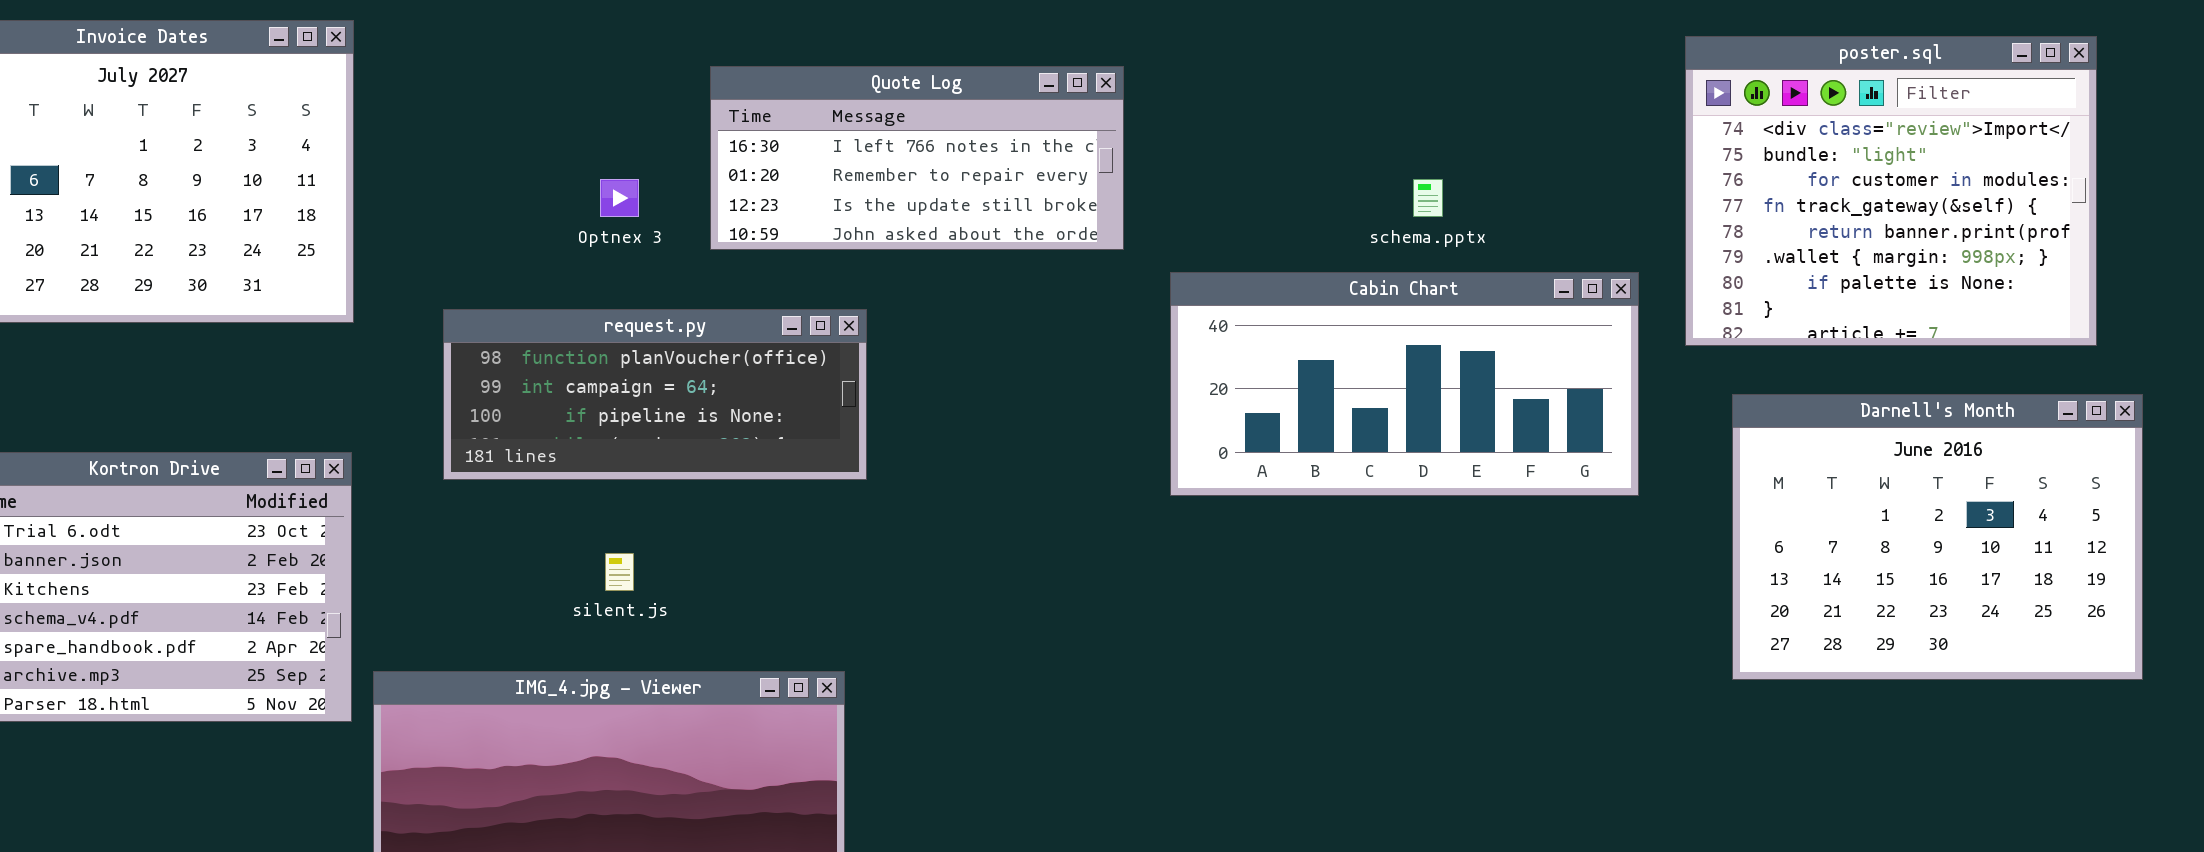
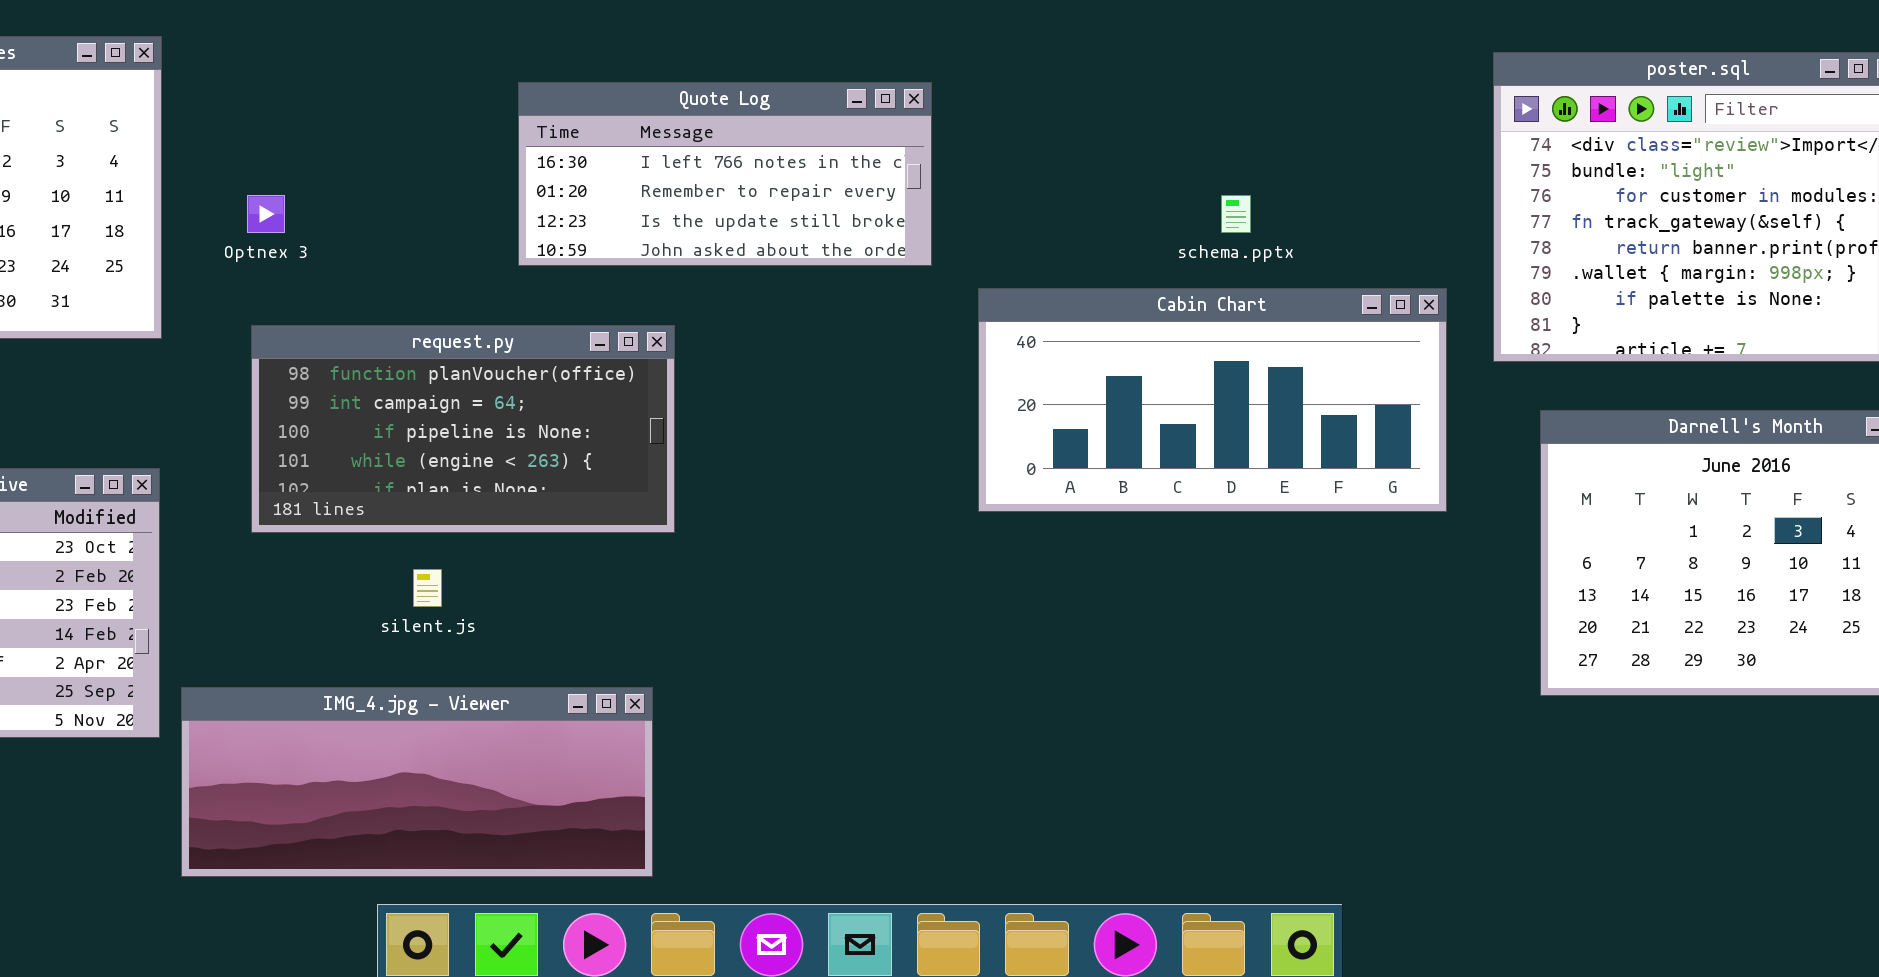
Optnex 3: [600,179,639,217] -> [247,195,285,233], moved
request.py: [443,309,867,480] -> [251,325,675,533], resized

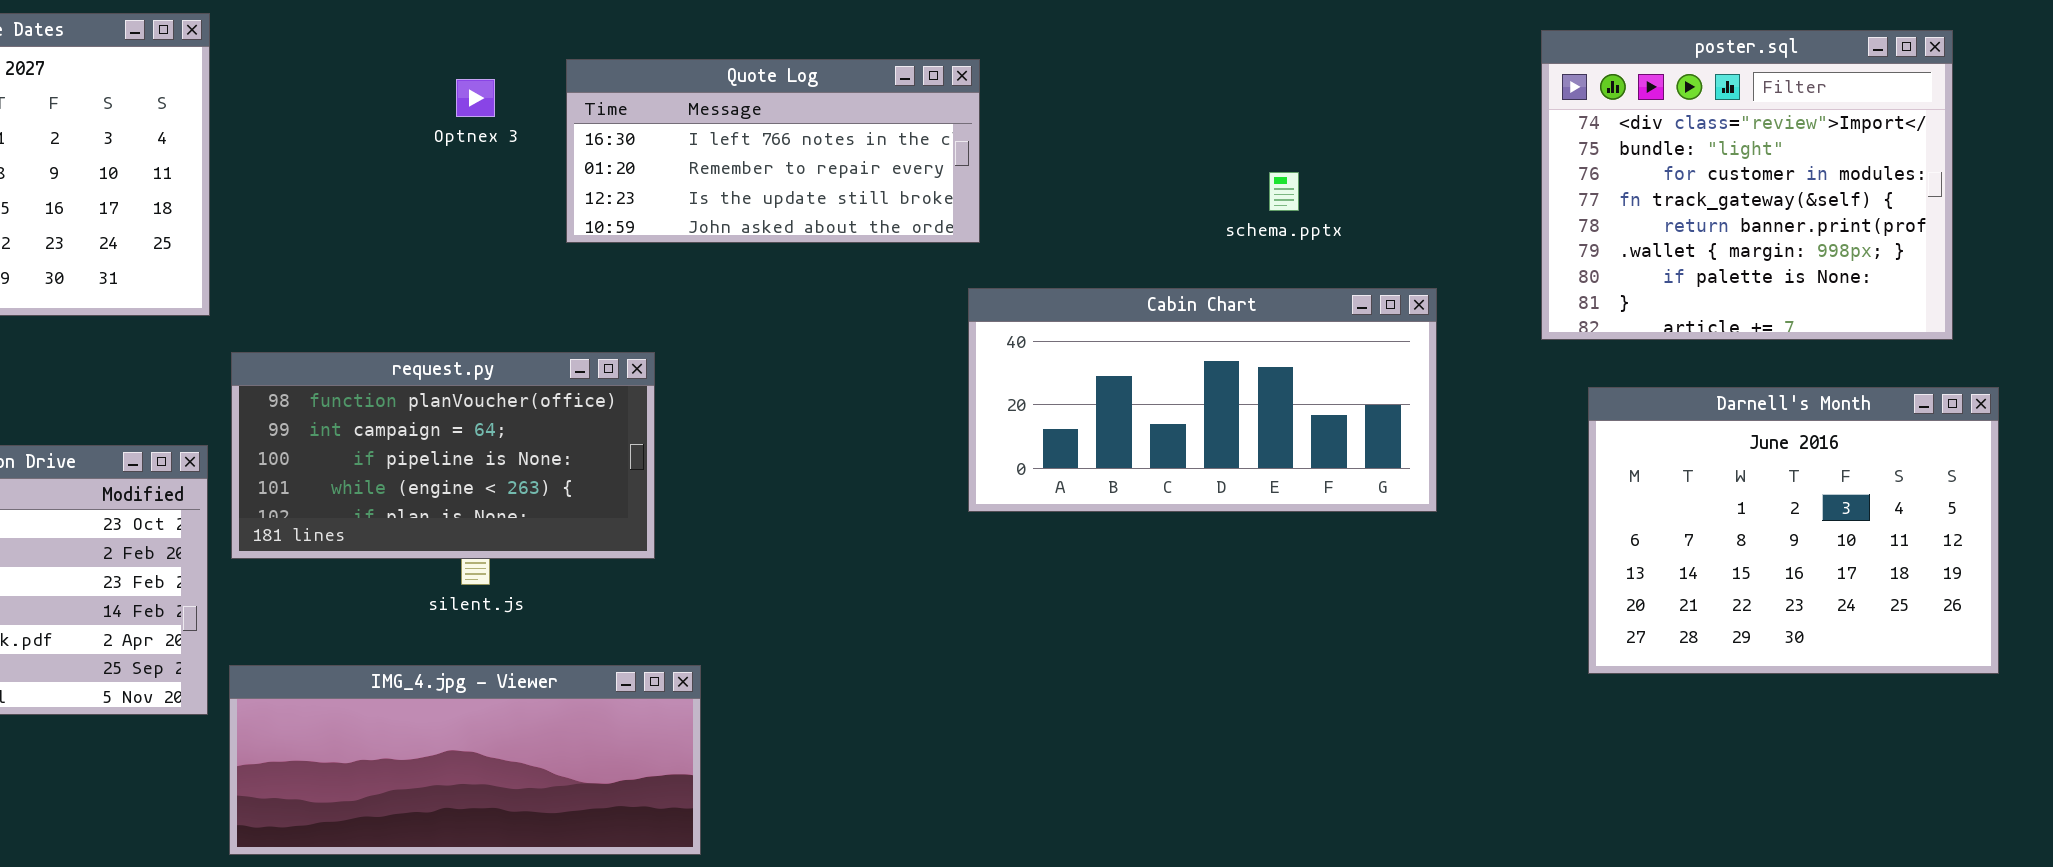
Optnex 3: [247,195,285,233] -> [456,79,495,117], moved
Cabin Chart: [978,288,1447,512] -> [968,288,1437,512], moved
request.py: [251,325,675,533] -> [231,352,655,559], moved

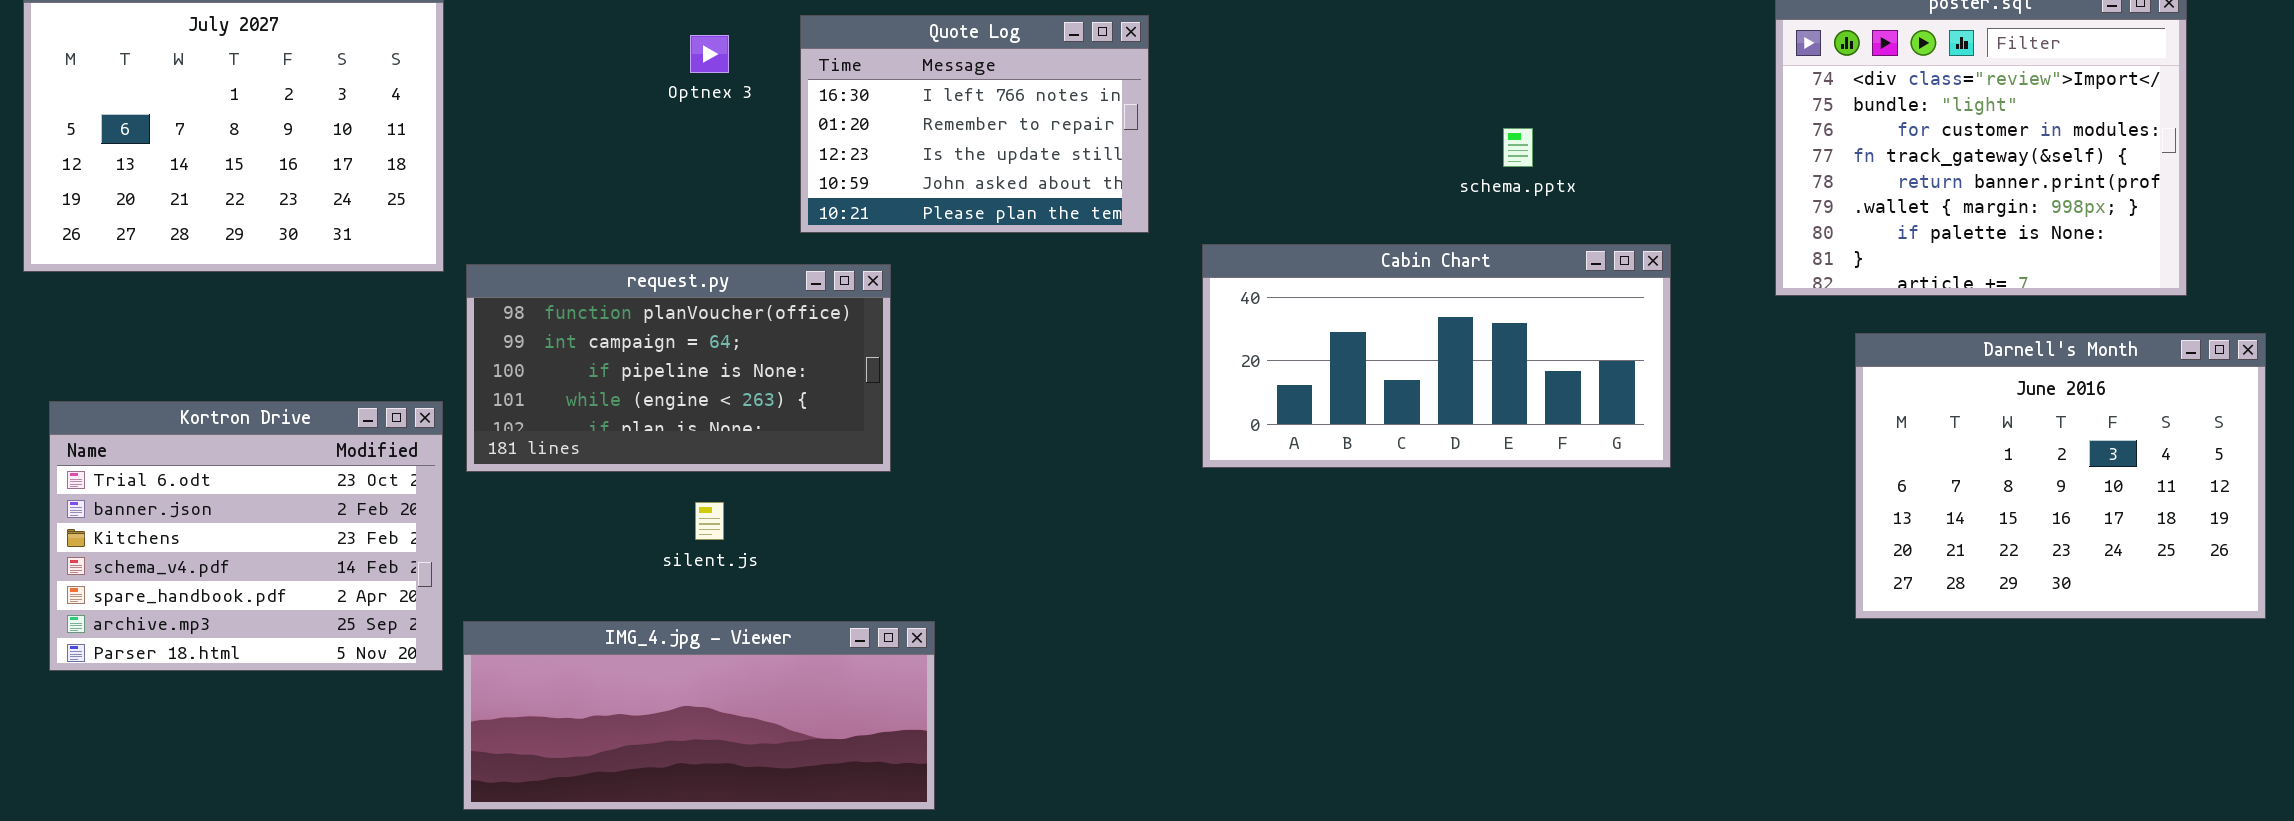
Quote Log: [566,59,980,243] -> [800,15,1149,233], resized
request.py: [231,352,655,559] -> [466,264,891,472], moved
Darnell's Month: [1588,387,1999,674] -> [1855,333,2266,619], moved

